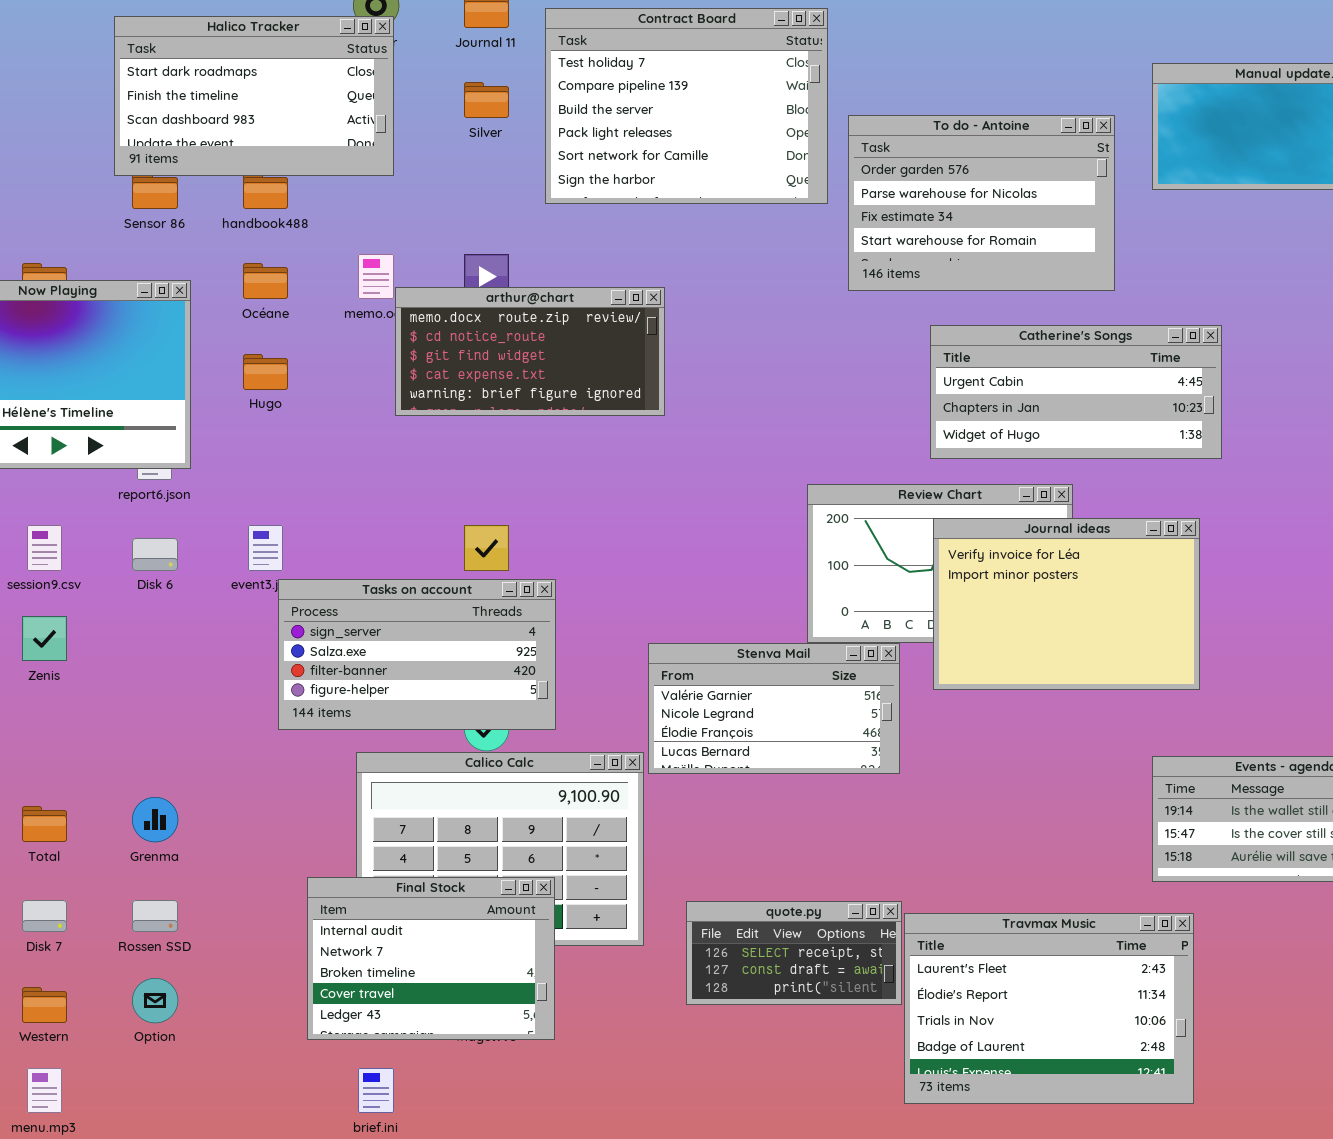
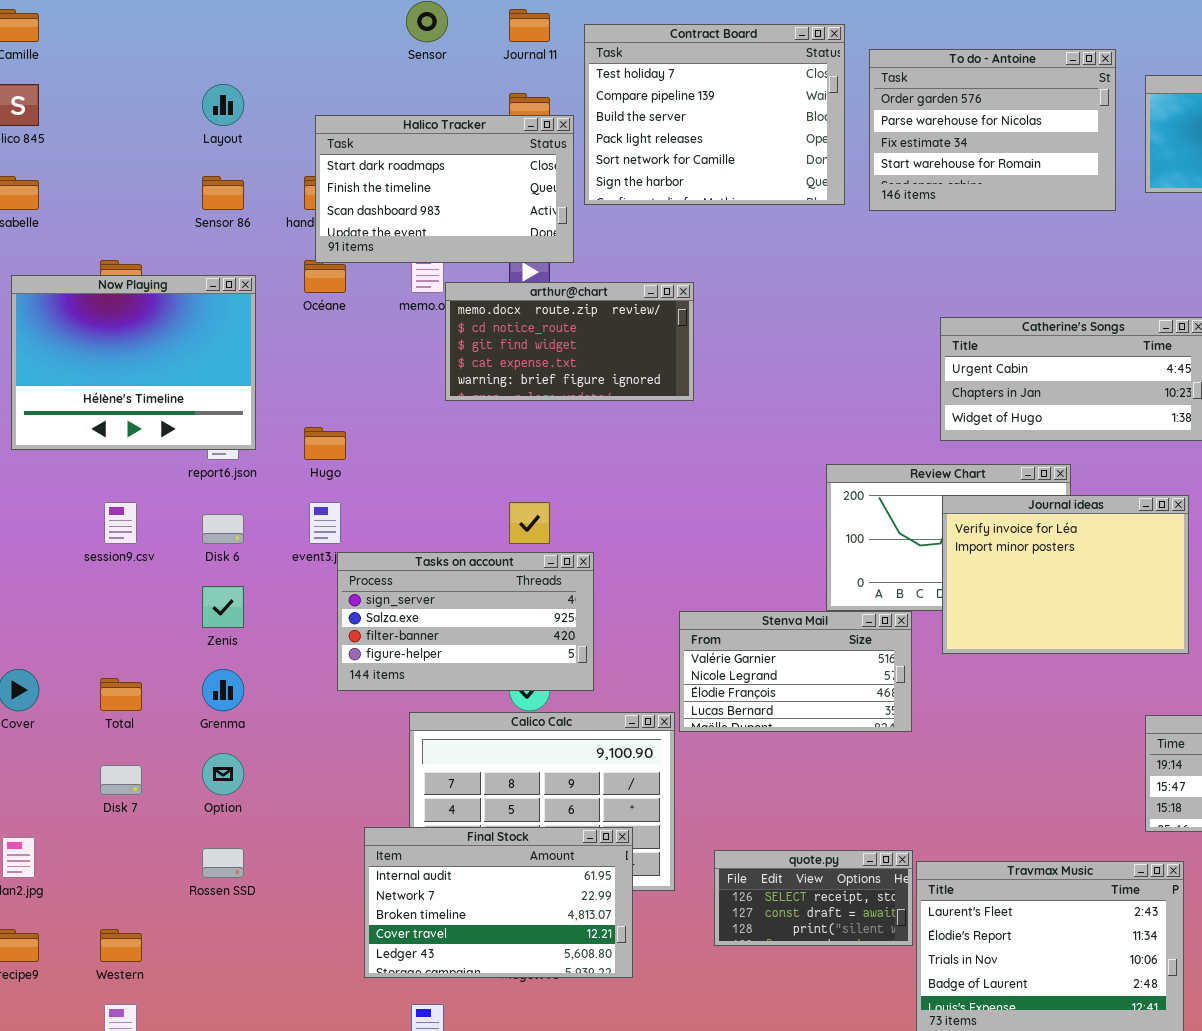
Halico Tracker: [114,16,394,176] -> [315,115,574,263], moved
To do - Antoine: [848,115,1115,291] -> [869,49,1116,211], moved
Hugo: [243,354,288,390] -> [304,427,346,460], moved
Zenis: [22,616,67,661] -> [202,586,244,628], moved
Grenma: [132,797,178,842] -> [202,669,244,711], moved
Total: [22,806,67,842] -> [100,678,142,711], moved
Final Stock: [307,877,555,1040] -> [364,827,633,978], resized
Disk 7: [22,900,67,932] -> [100,765,142,795], moved
Option: [132,978,178,1023] -> [202,753,244,795], moved

